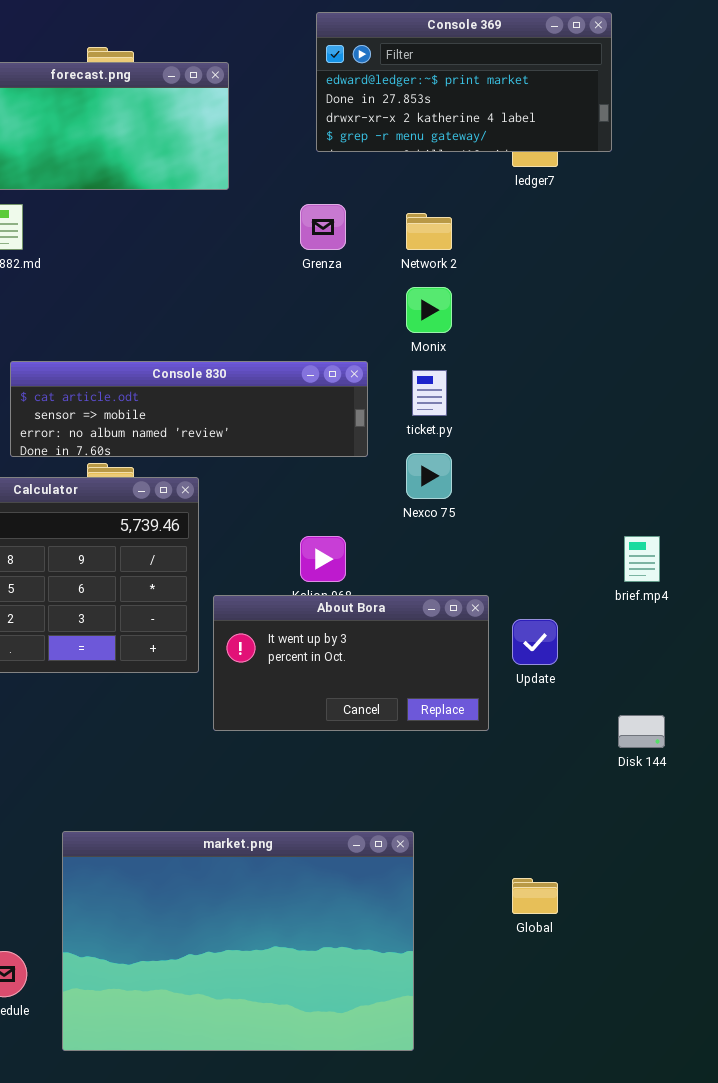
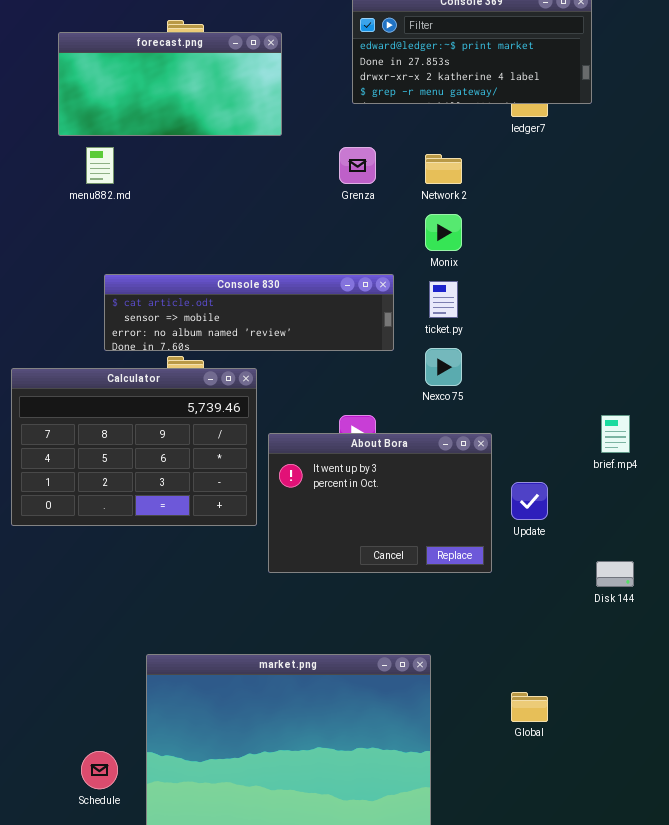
About Bora: [213,595,489,731] -> [268,433,492,573], resized

